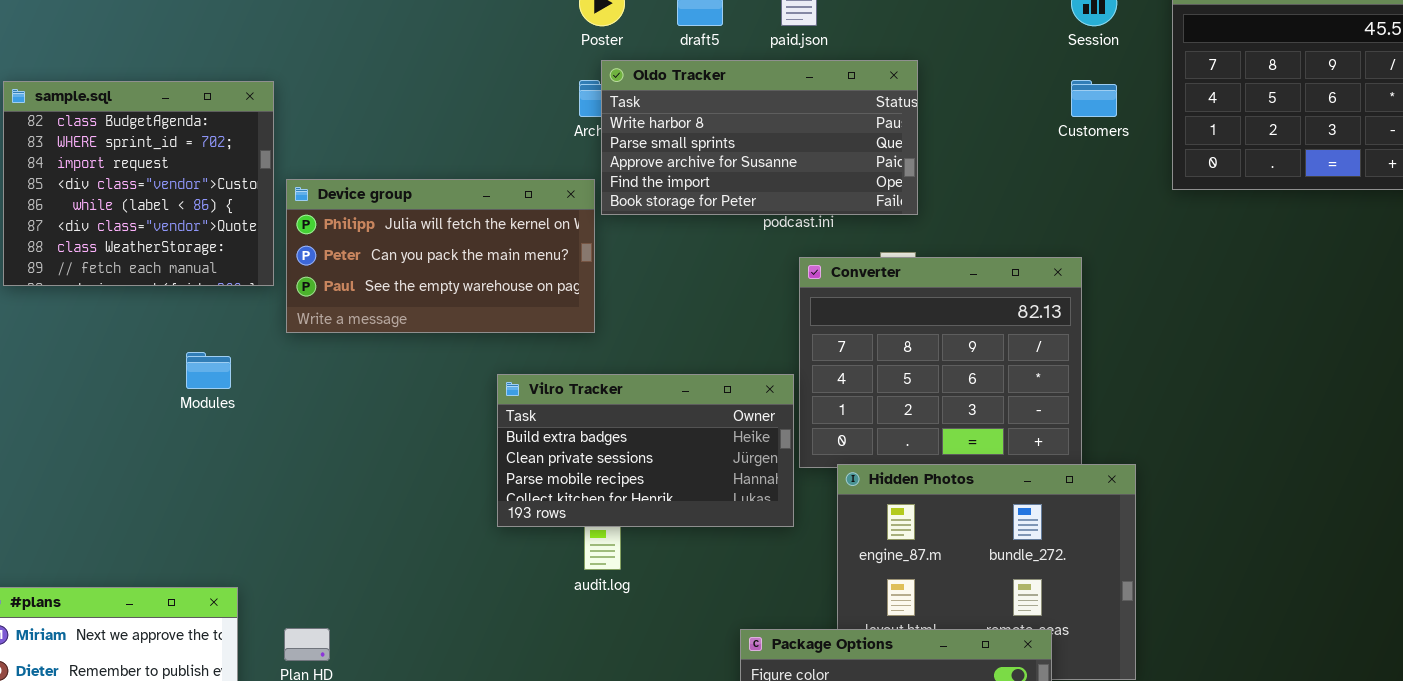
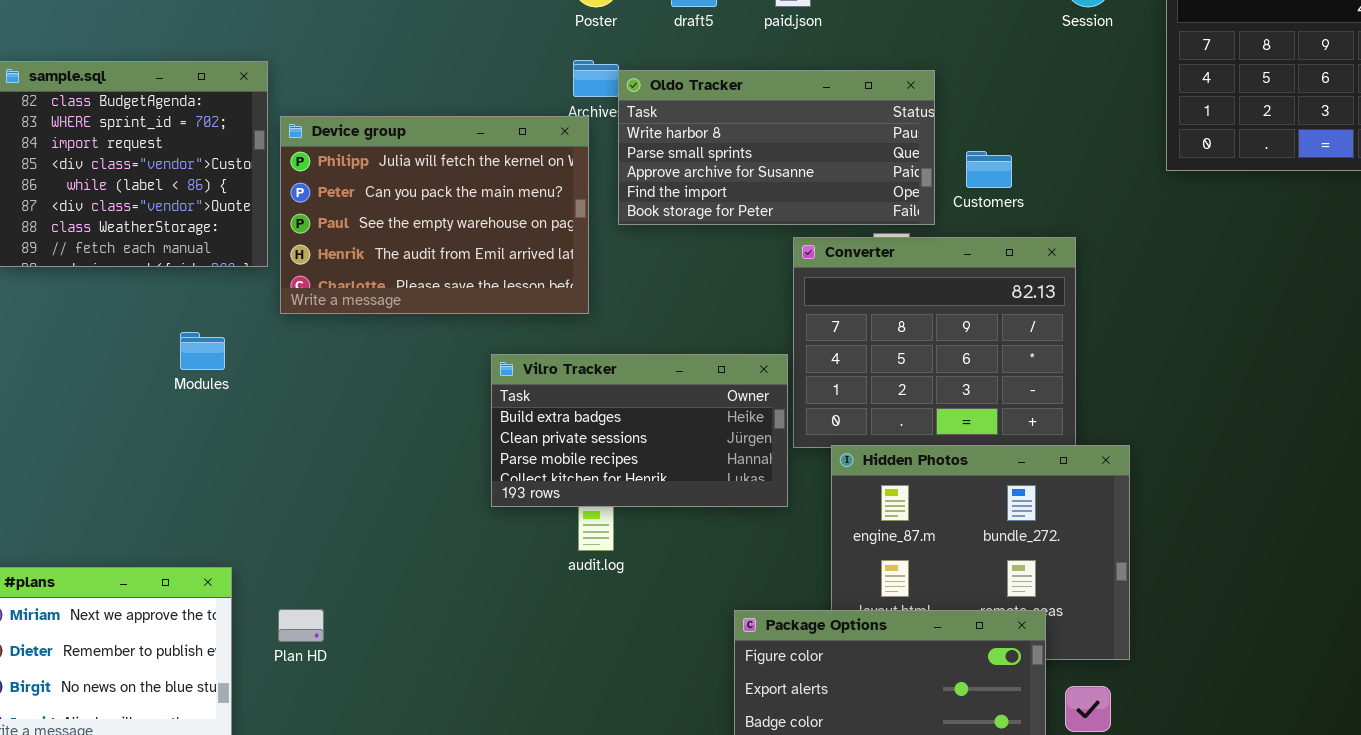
Oldo Tracker: [601,60,918,215] -> [618,70,935,225], moved
Customers: [1071,80,1117,117] -> [966,151,1012,188], moved
Device group: [286,179,595,333] -> [280,116,589,314], resized

